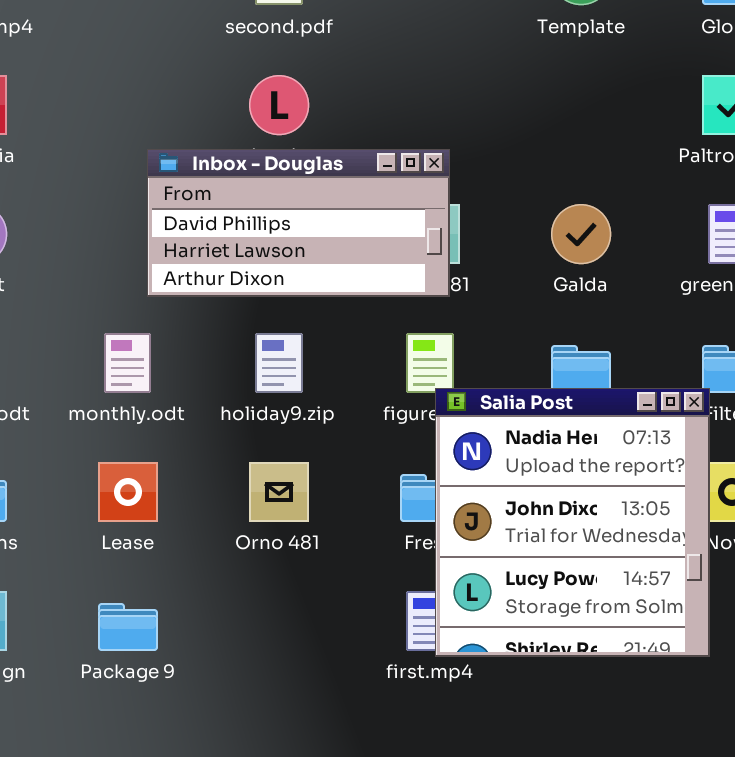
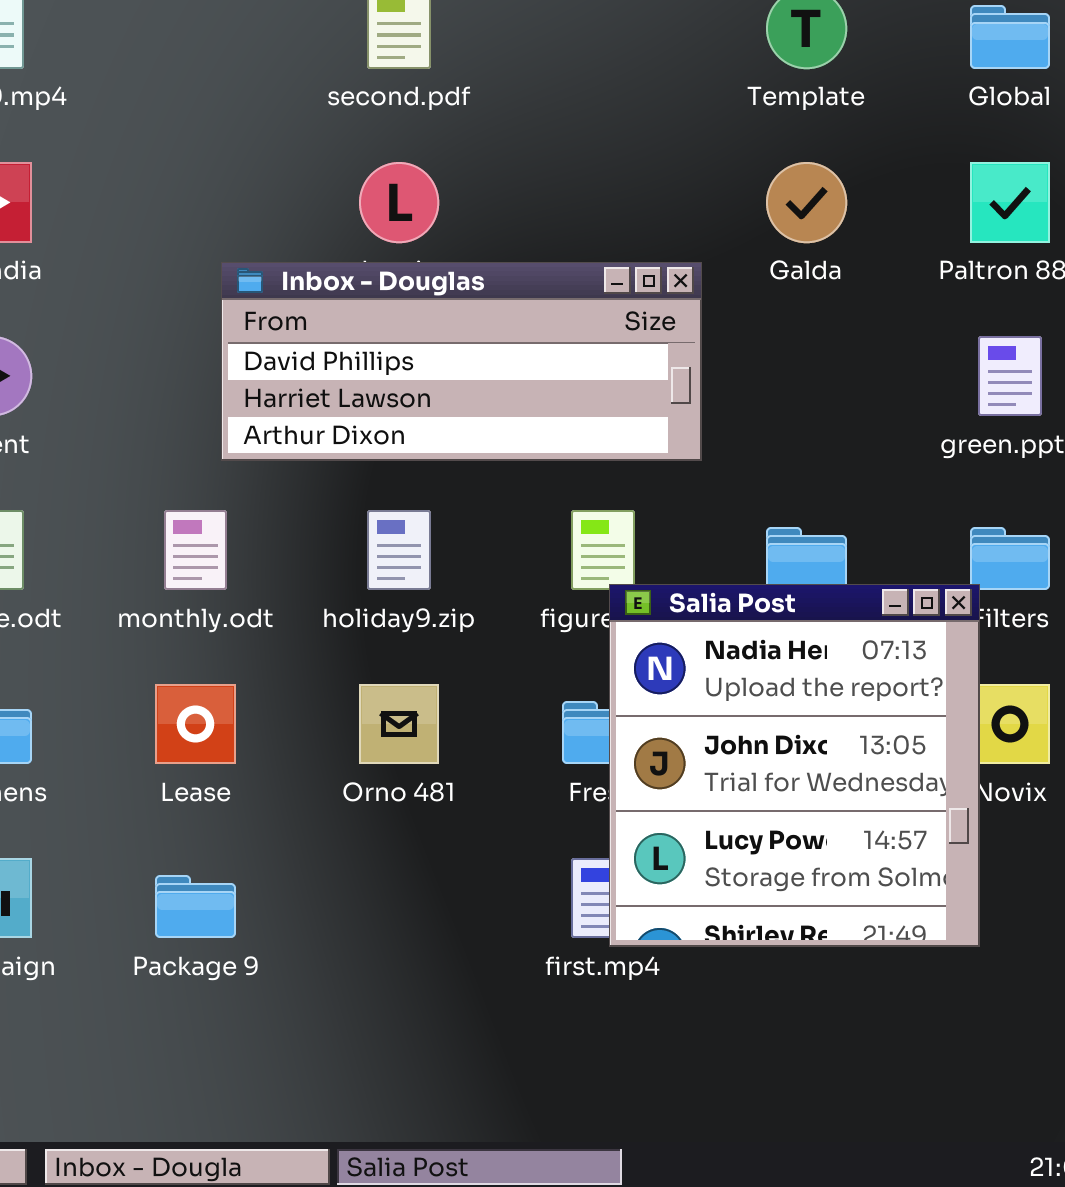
Inbox - Douglas: [147,149,450,297] -> [221,262,702,461], resized
Galda: [551,204,611,264] -> [766,162,847,243], moved

